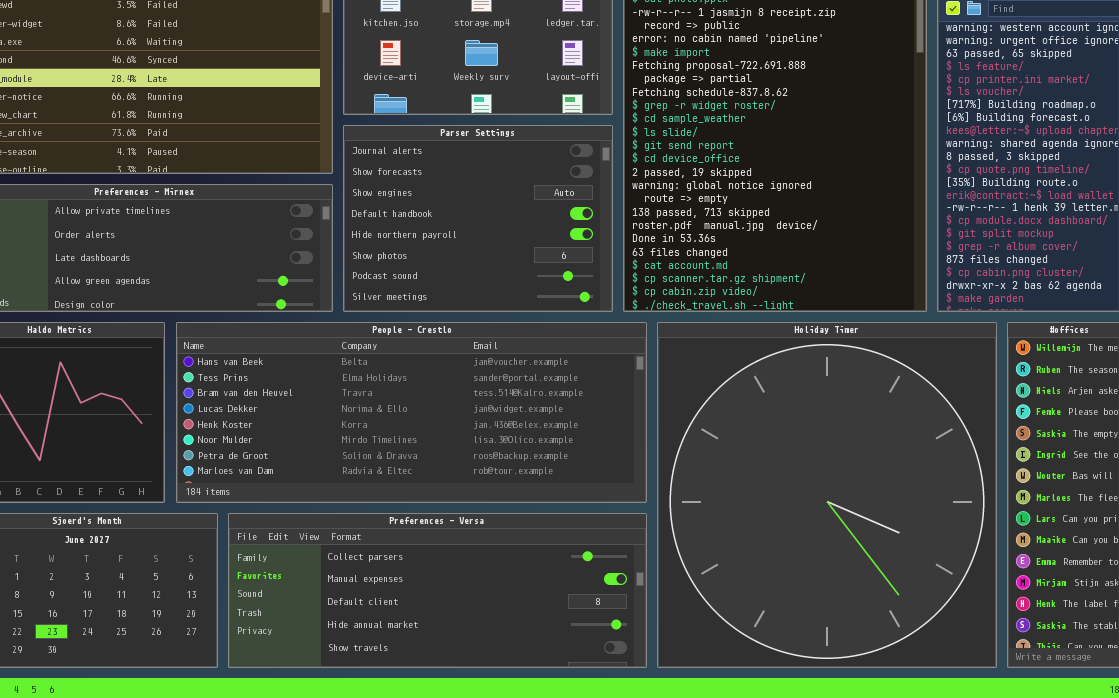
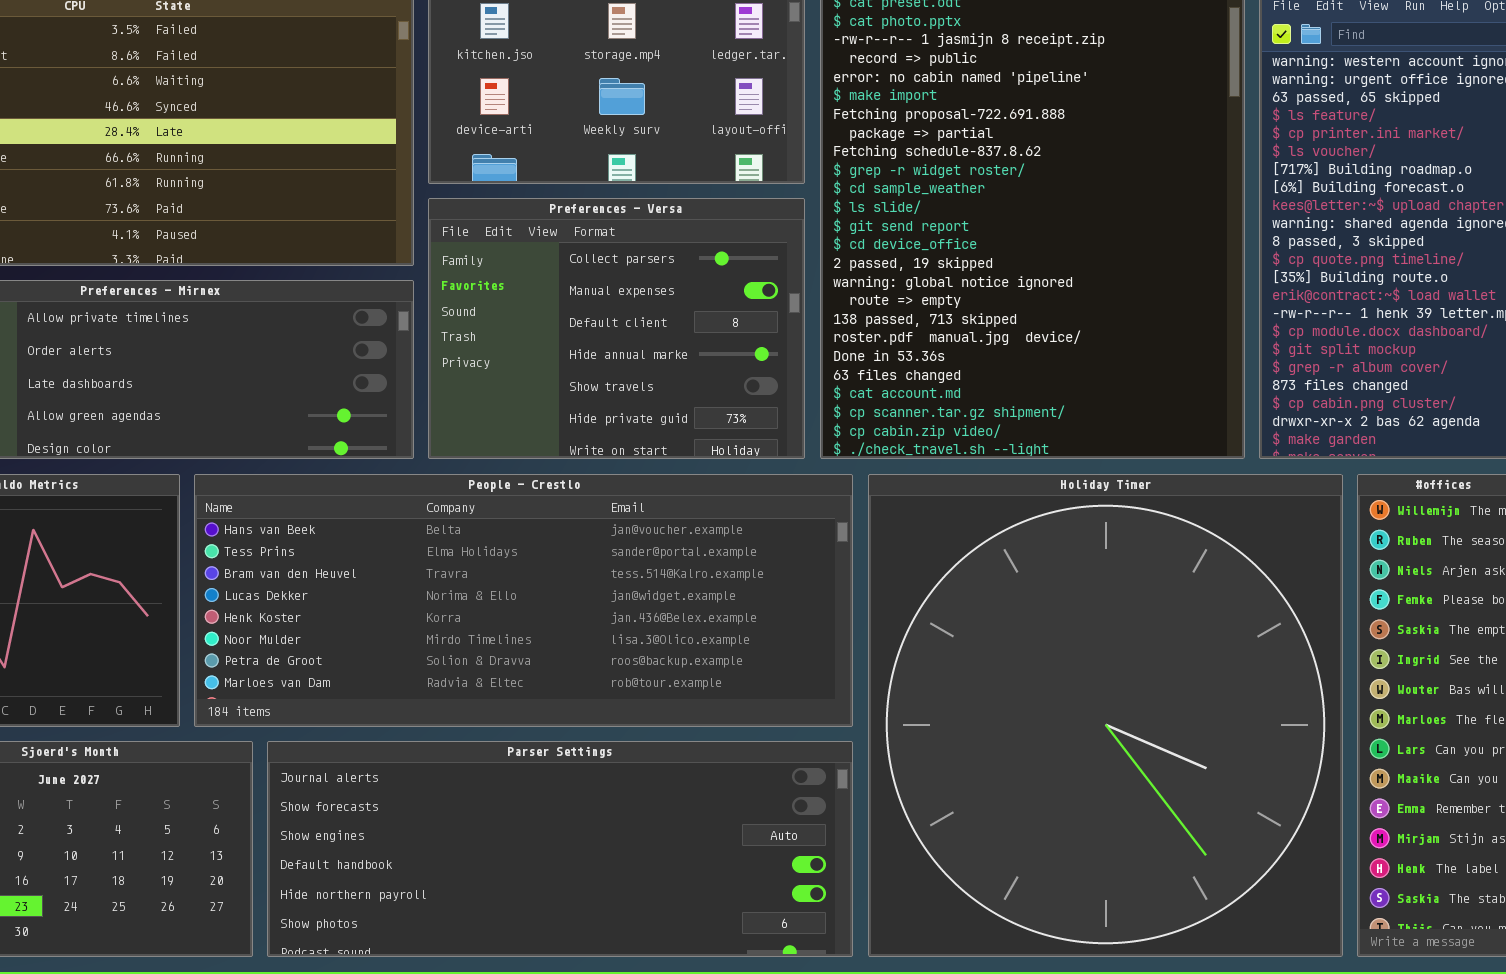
Parser Settings: [343,125,613,312] -> [267,741,853,957], moved, resized
Preferences - Versa: [228,513,647,668] -> [428,198,805,459], moved, resized

